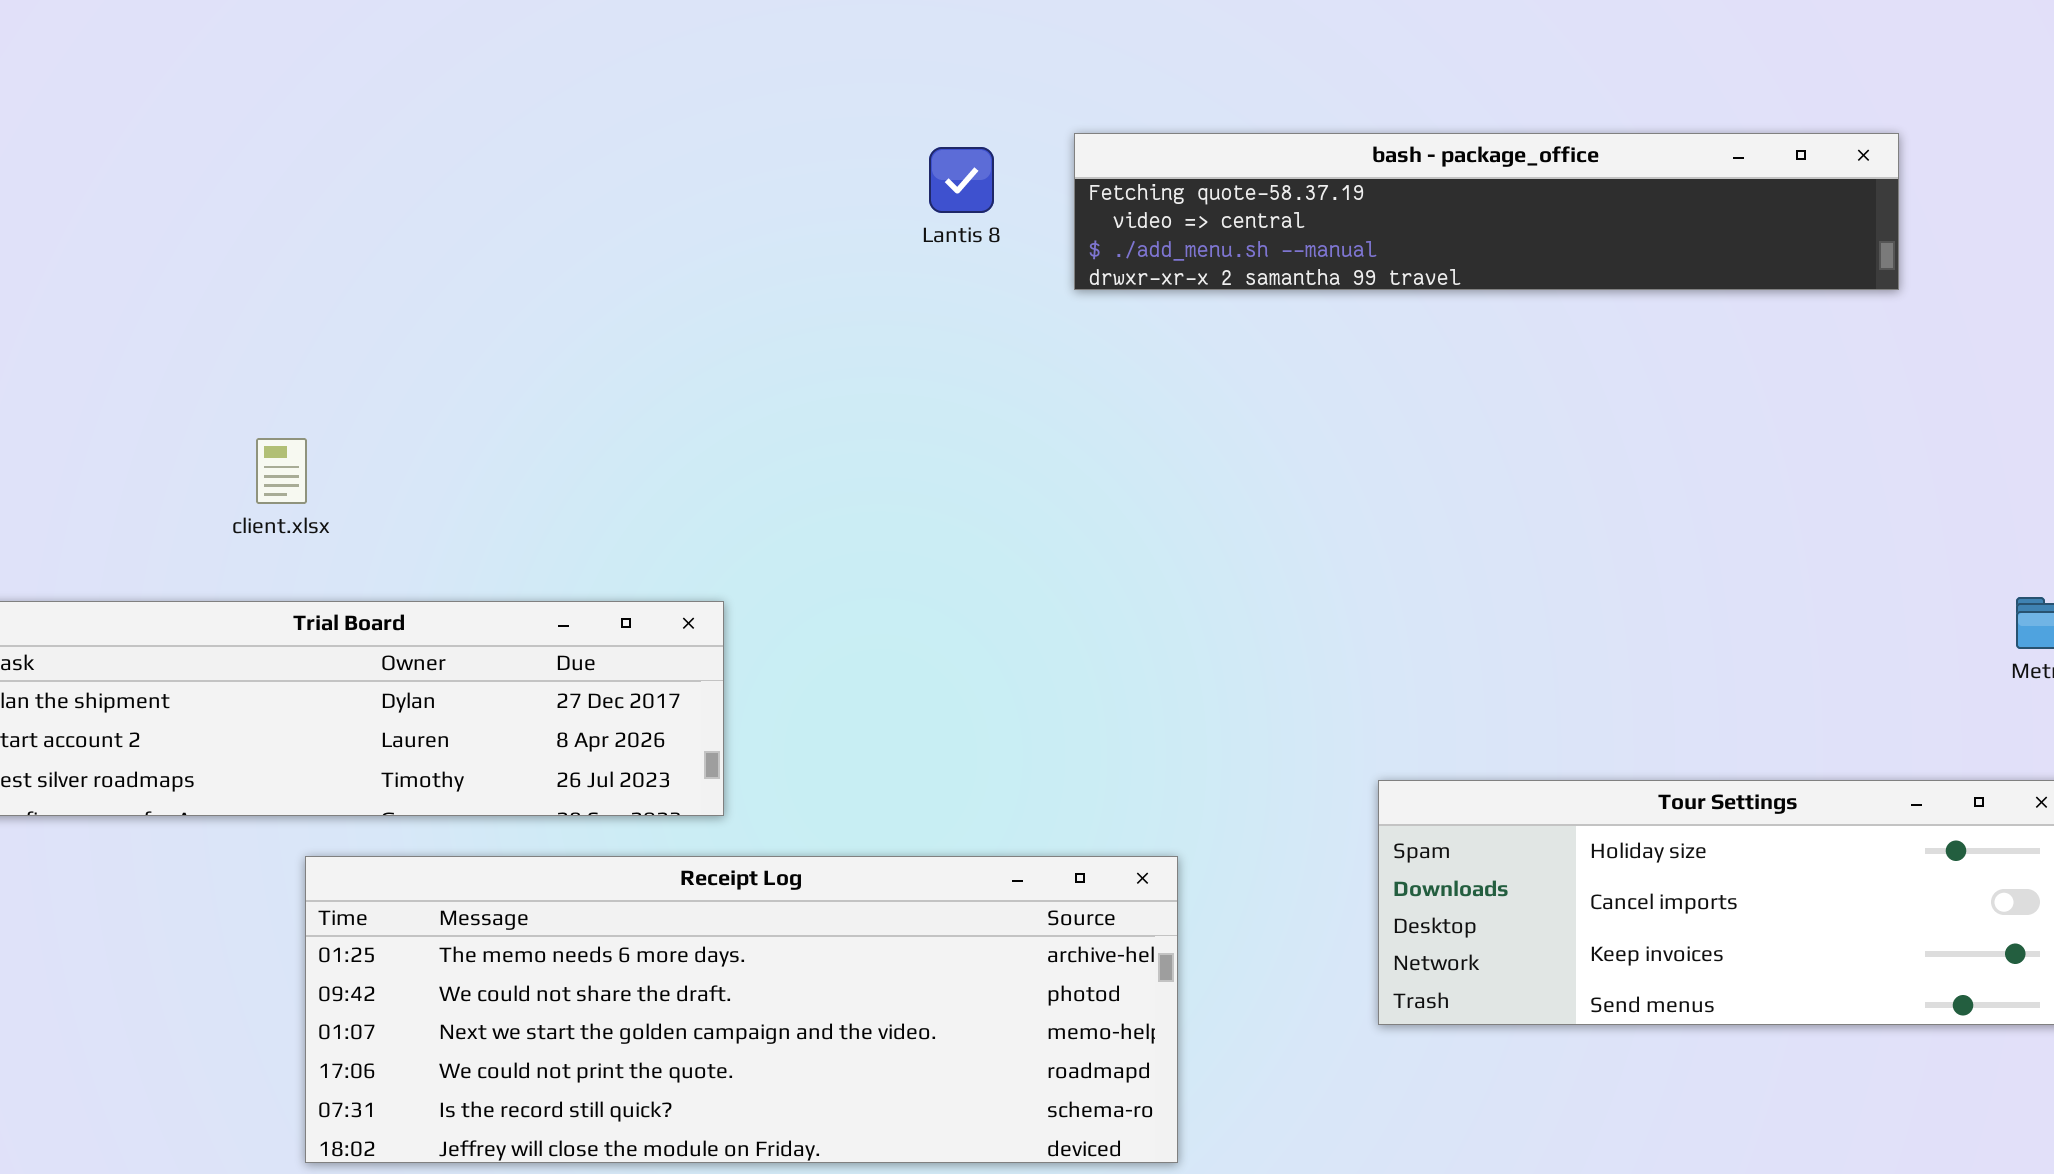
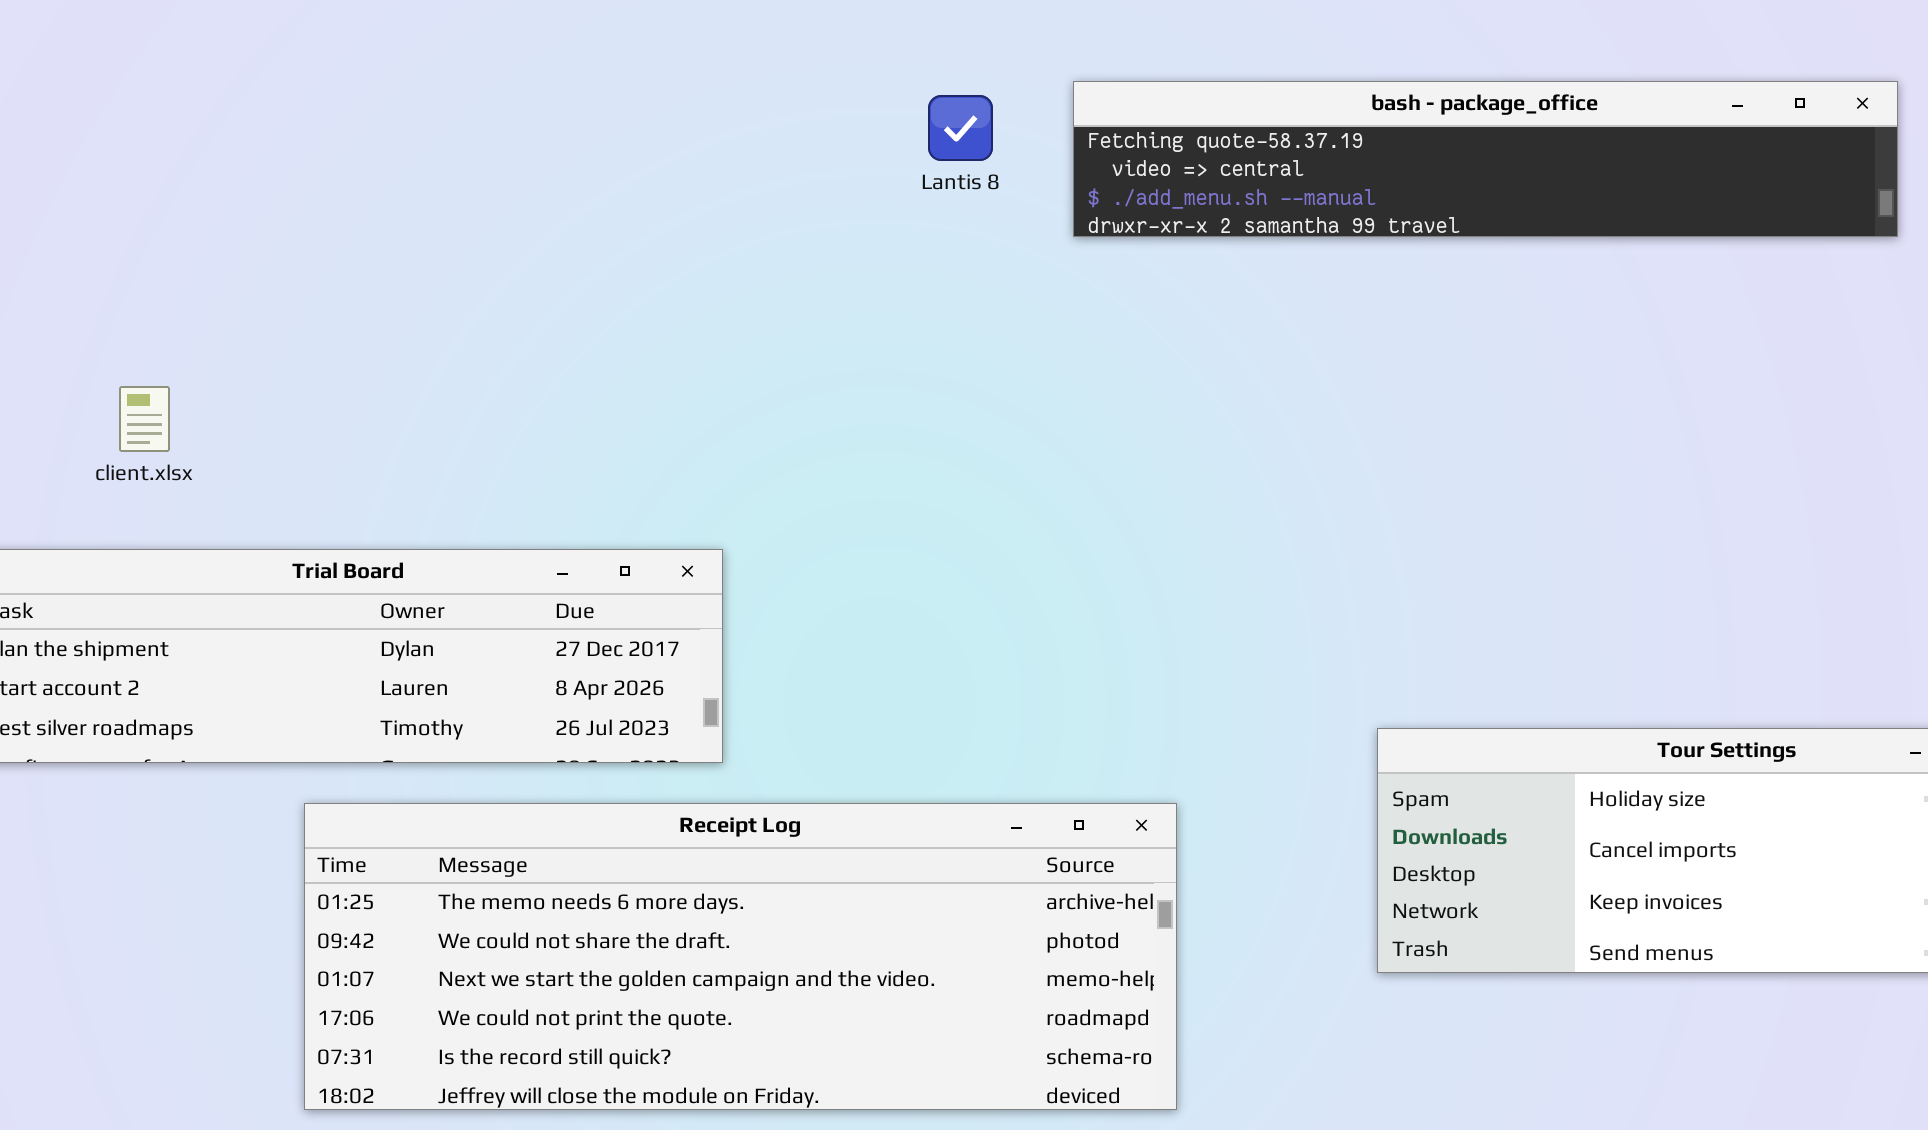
client.xlsx: [256,438,307,504] -> [119,386,170,452], moved

